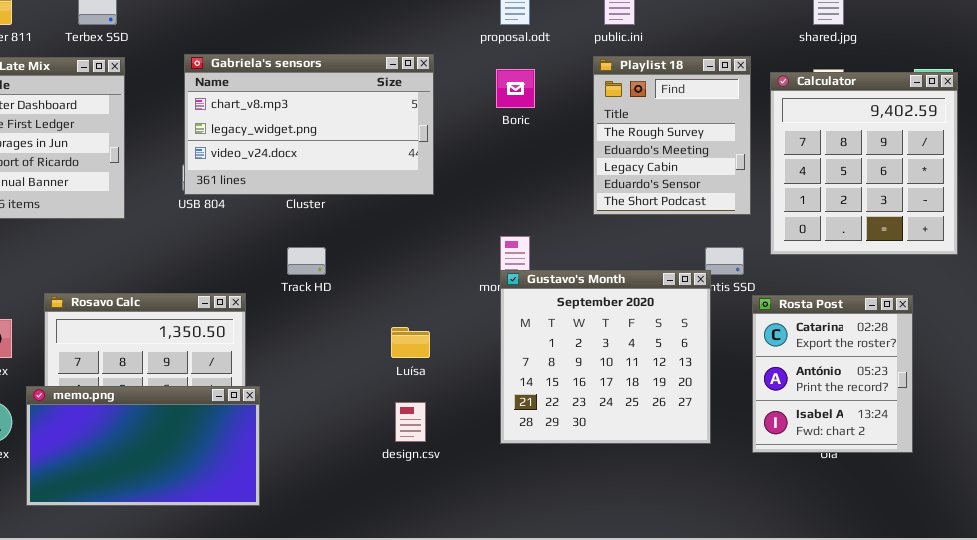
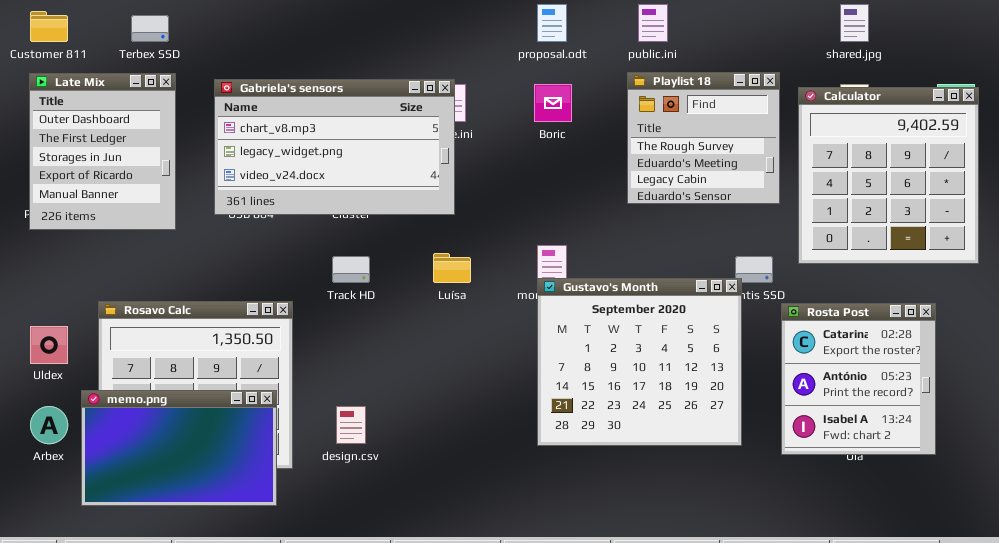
Gabriela's sensors: [184,54,434,195] -> [214,79,455,215], moved
Playlist 18: [593,56,751,215] -> [627,72,780,204], resized
Luísa: [391,327,430,358] -> [433,253,471,283], moved
memo.png: [26,386,260,506] -> [81,390,277,506], resized
design.csv: [395,402,426,442] -> [336,406,366,444], moved

